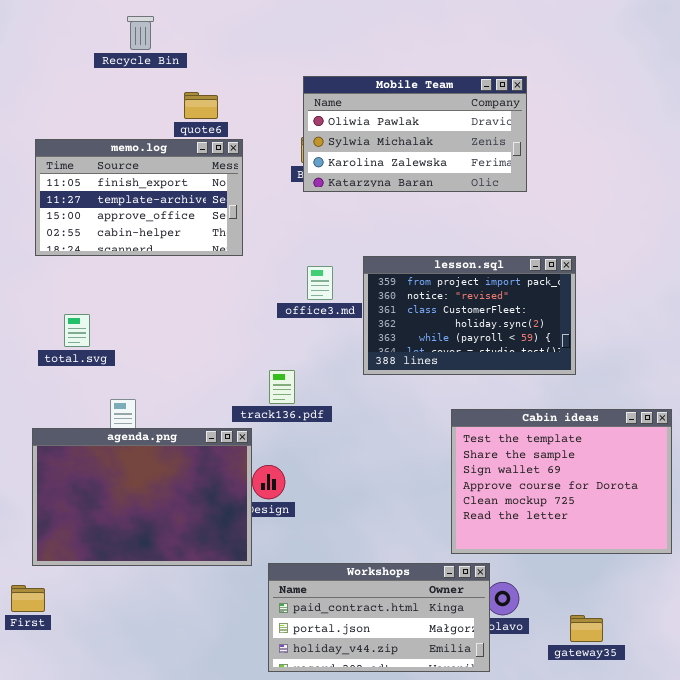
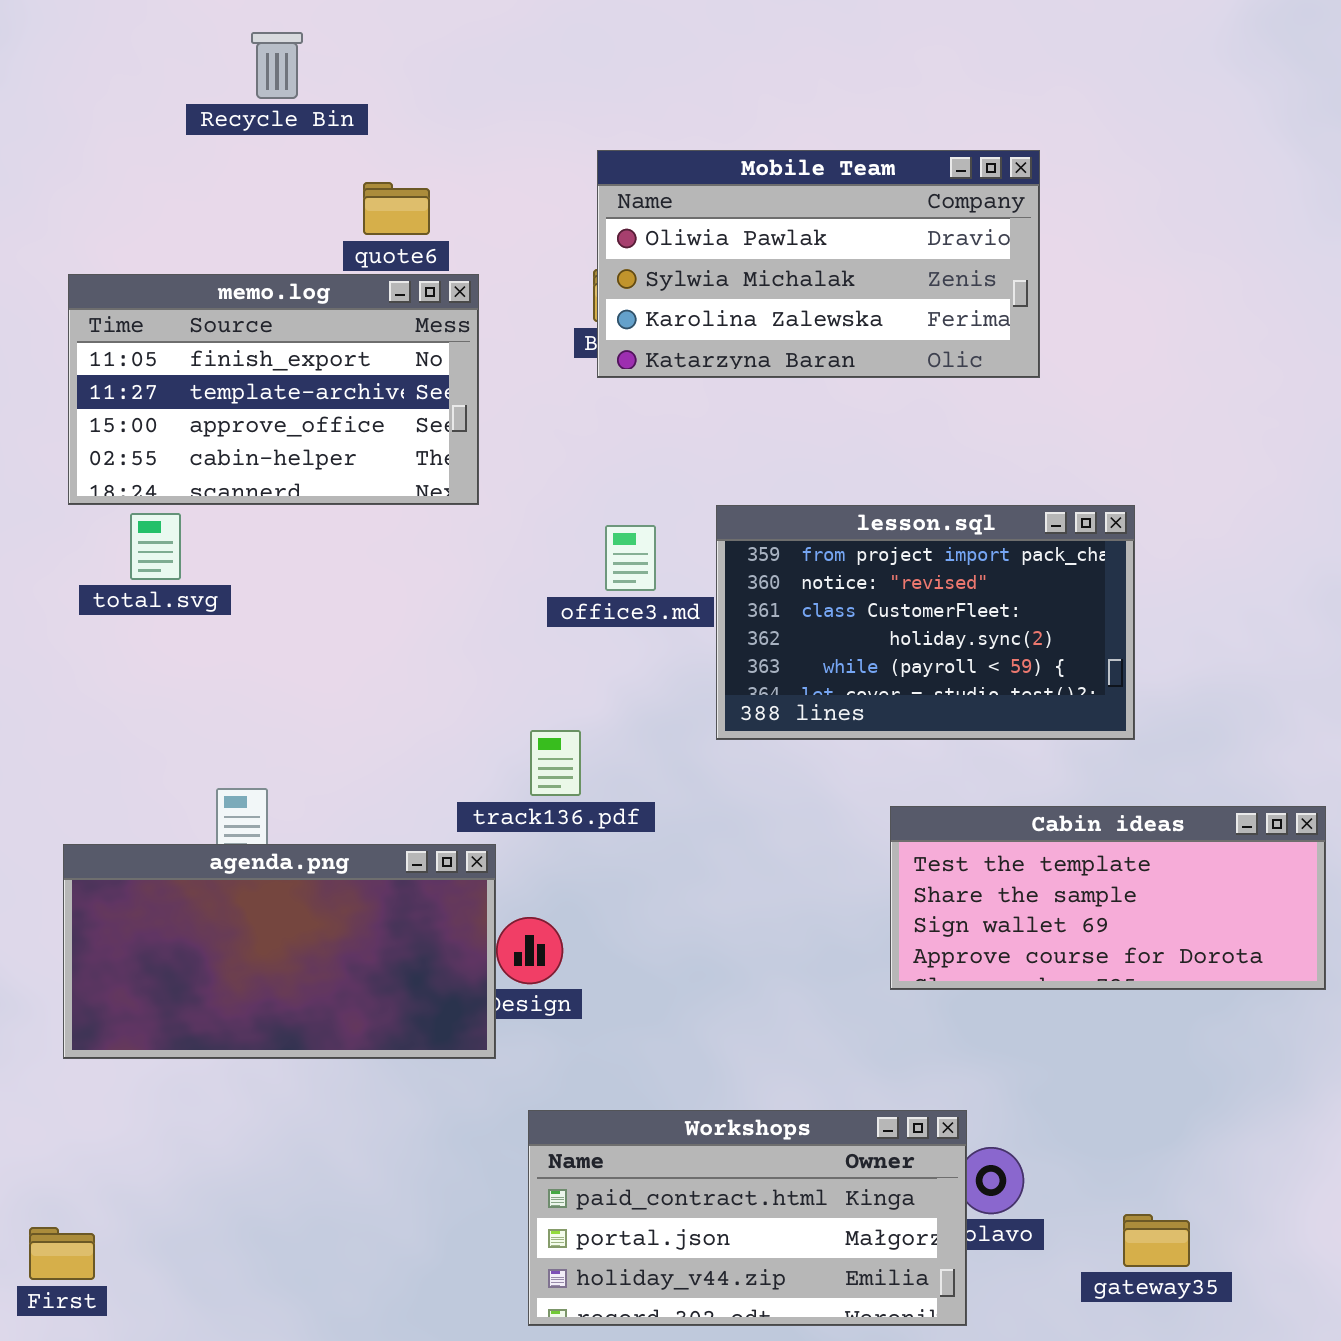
total.svg: [64,314,90,347] -> [130,513,181,580], moved
Cabin ideas: [451,409,672,554] -> [890,806,1326,990], resized
agenda.png: [32,428,252,566] -> [63,844,496,1059], resized
First: [11,585,45,612] -> [29,1227,95,1280], moved

